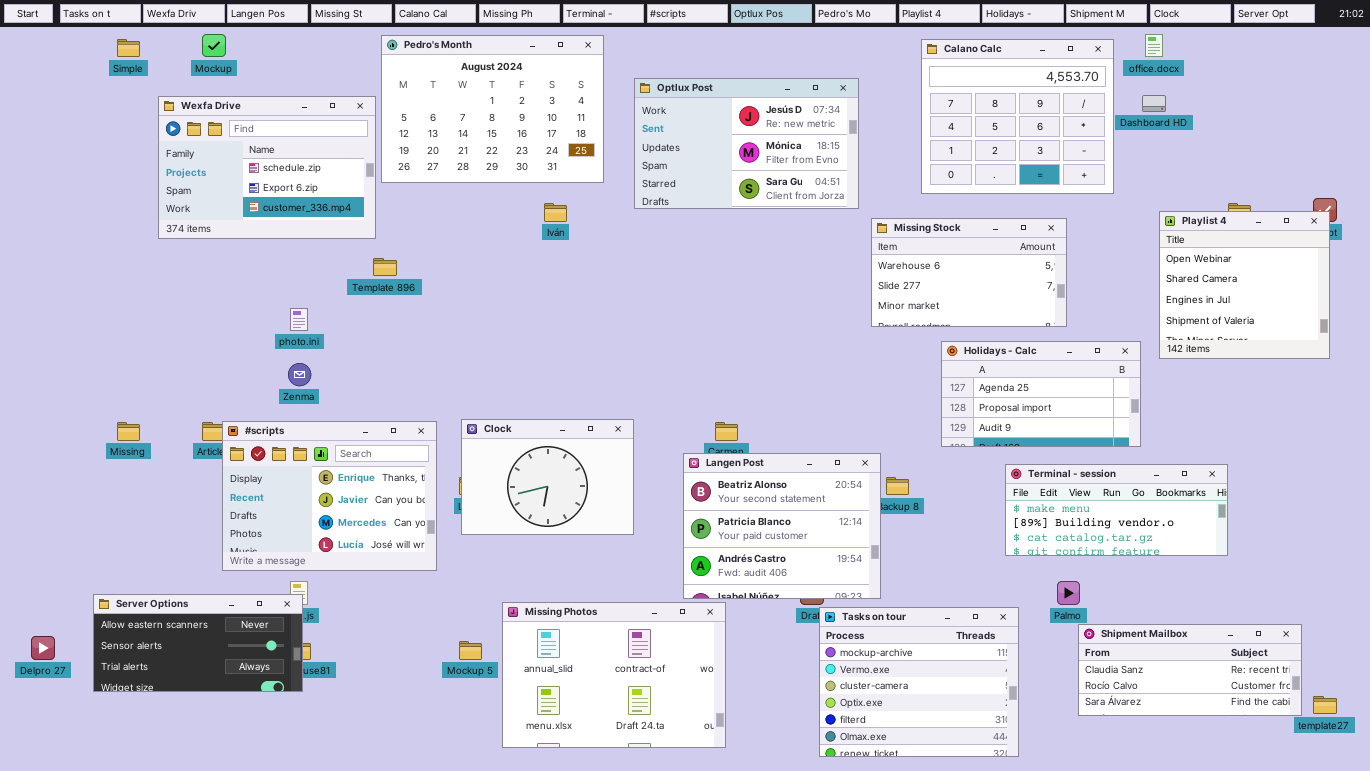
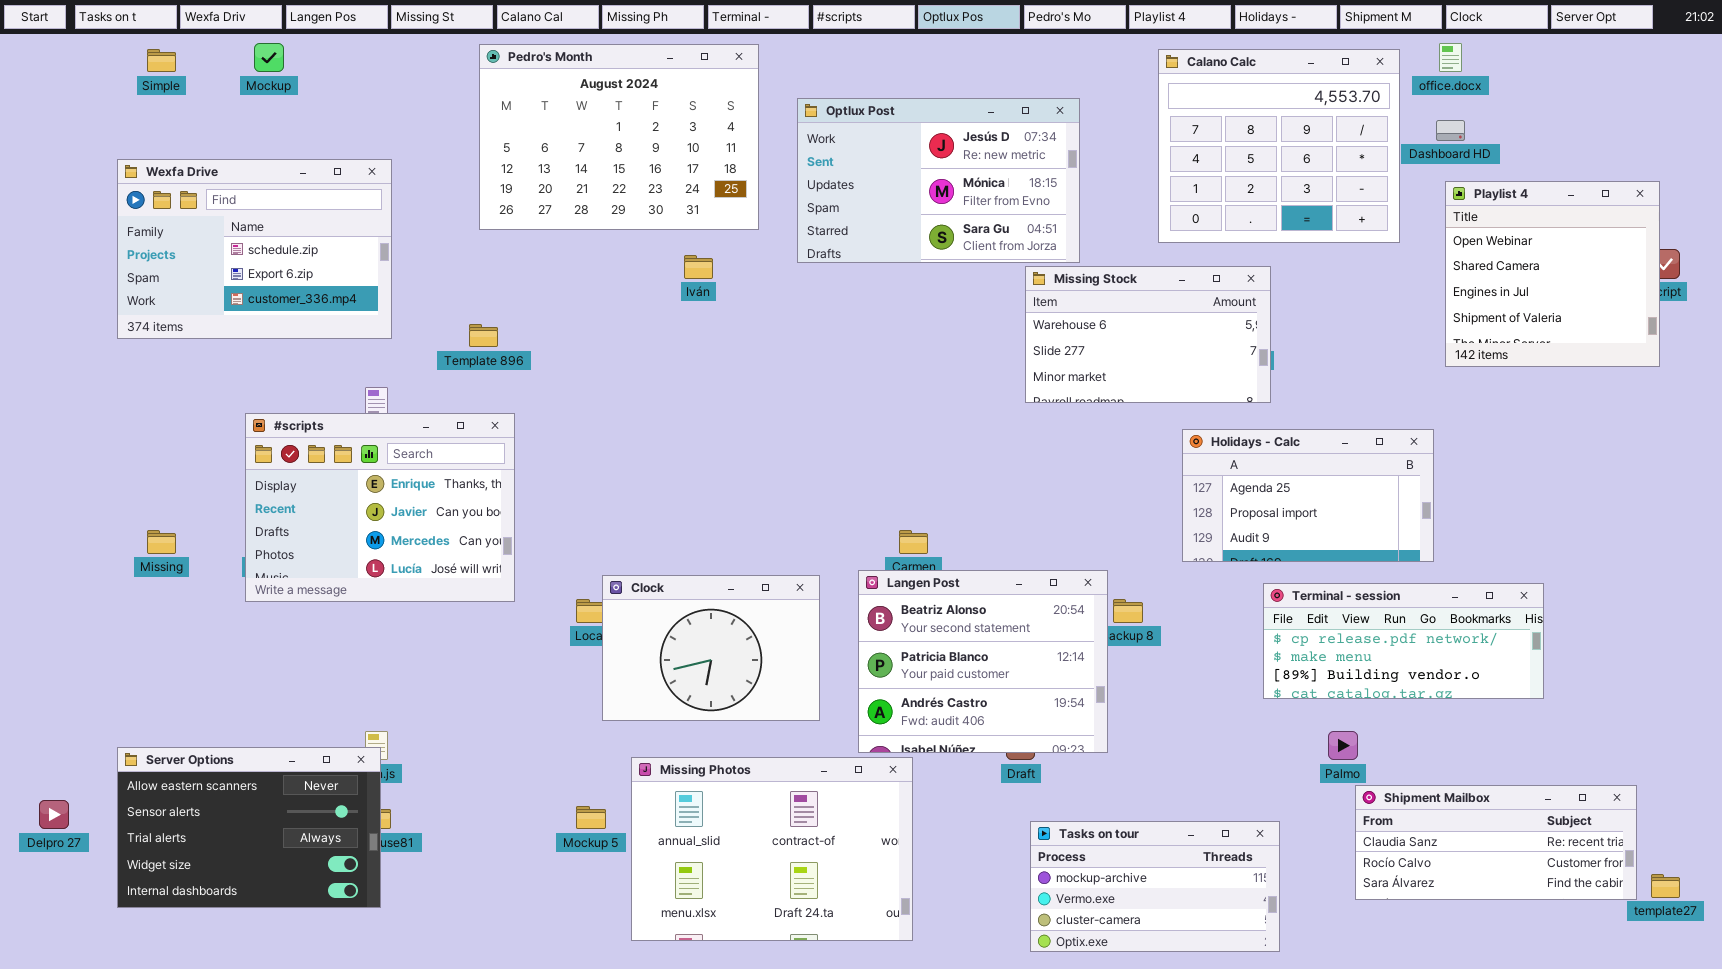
Wexfa Drive: [158,96,376,239] -> [117,159,392,339], moved
Playlist 4: [1159,211,1330,359] -> [1445,181,1660,367], moved
Missing Stock: [871,218,1067,327] -> [1025,266,1271,403], moved
Clock: [461,419,634,535] -> [602,575,820,721], moved
#scripts: [222,421,437,571] -> [245,413,515,602], moved
Terminal - session: [1005,464,1228,556] -> [1263,583,1544,699], scrolled up 1 row
Server Options: [93,594,303,692] -> [117,747,381,908], resized
Tasks on tour: [819,607,1019,757] -> [1030,821,1280,952], resized

